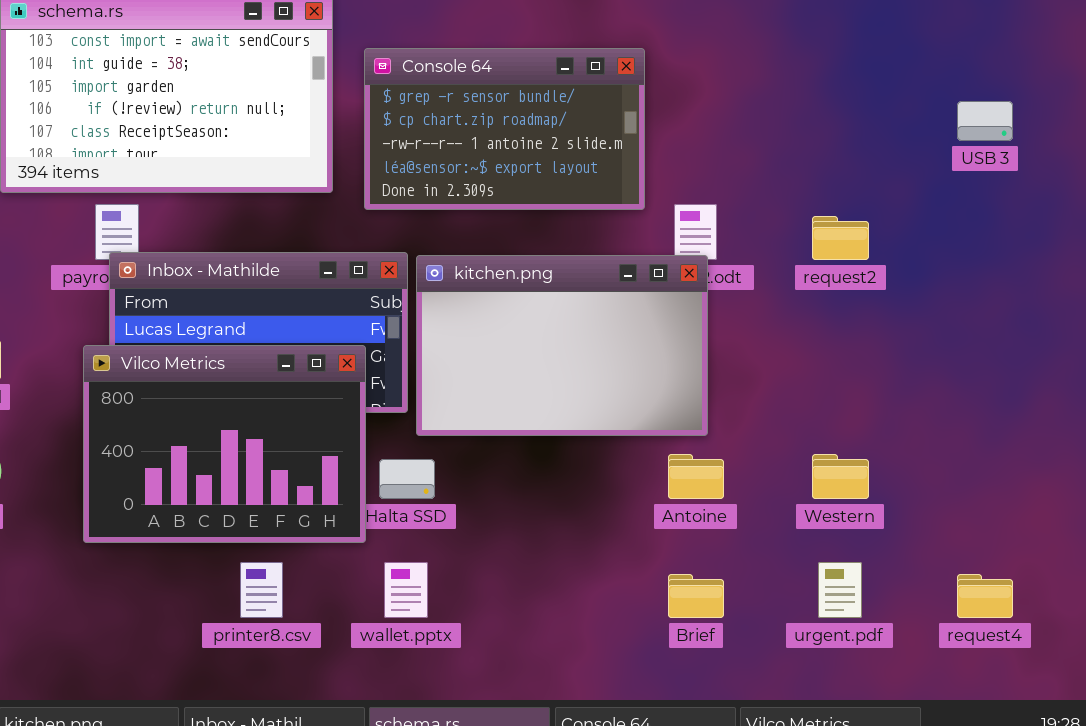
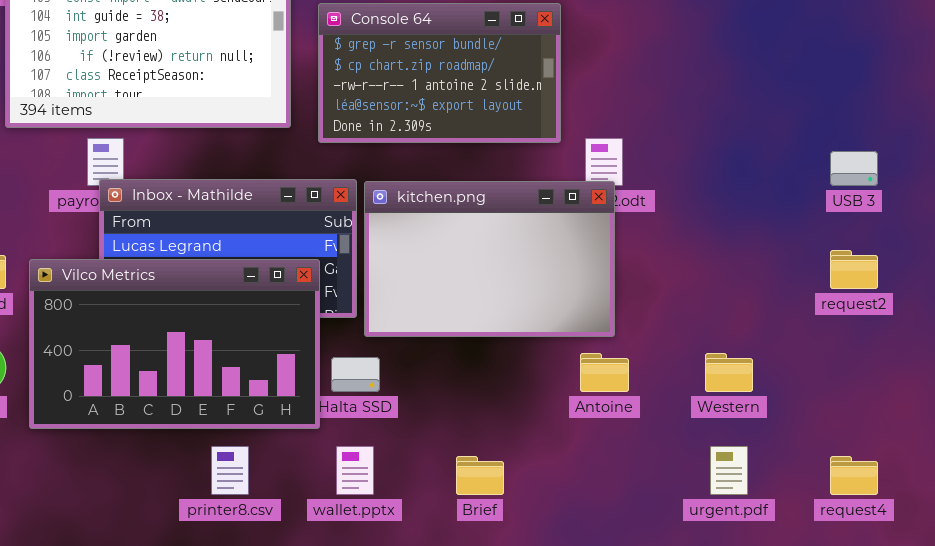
USB 3: [957,101,1013,141] -> [830,151,878,186], moved
request2: [812,216,869,260] -> [830,250,878,289], moved
Vilco Metrics: [83,345,366,543] -> [29,259,320,429], resized
Brief: [668,574,724,618] -> [456,456,504,495], moved

